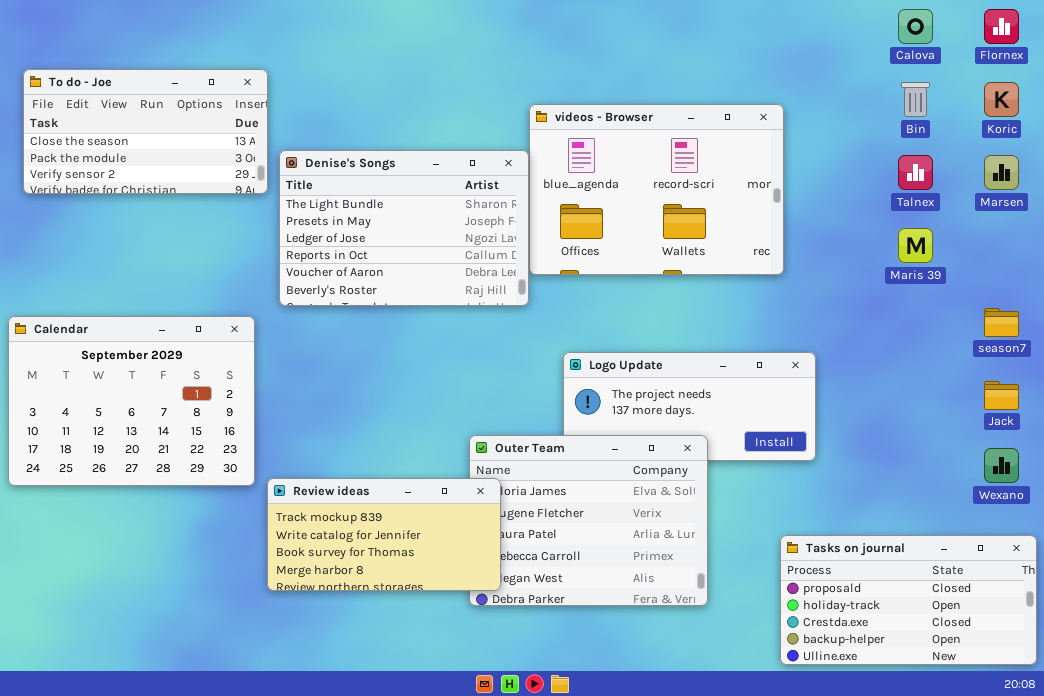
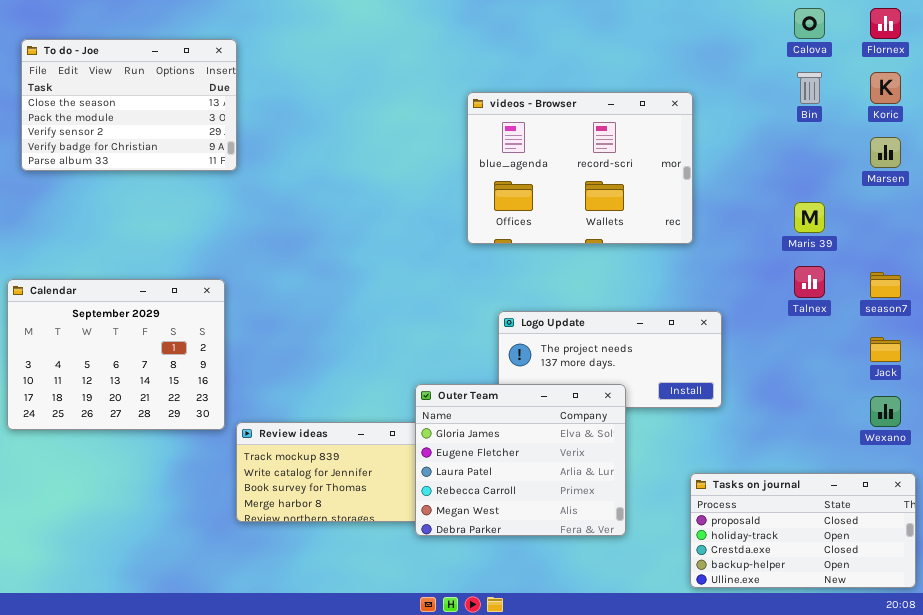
To do - Joe: [23,69,268,194] -> [21,39,237,171], resized
Denise's Songs: [279,150,529,306] -> none, closed
Talnex: [898,155,933,190] -> [794,266,825,298], moved
Outer Team: [469,435,708,606] -> [415,384,626,536], raised

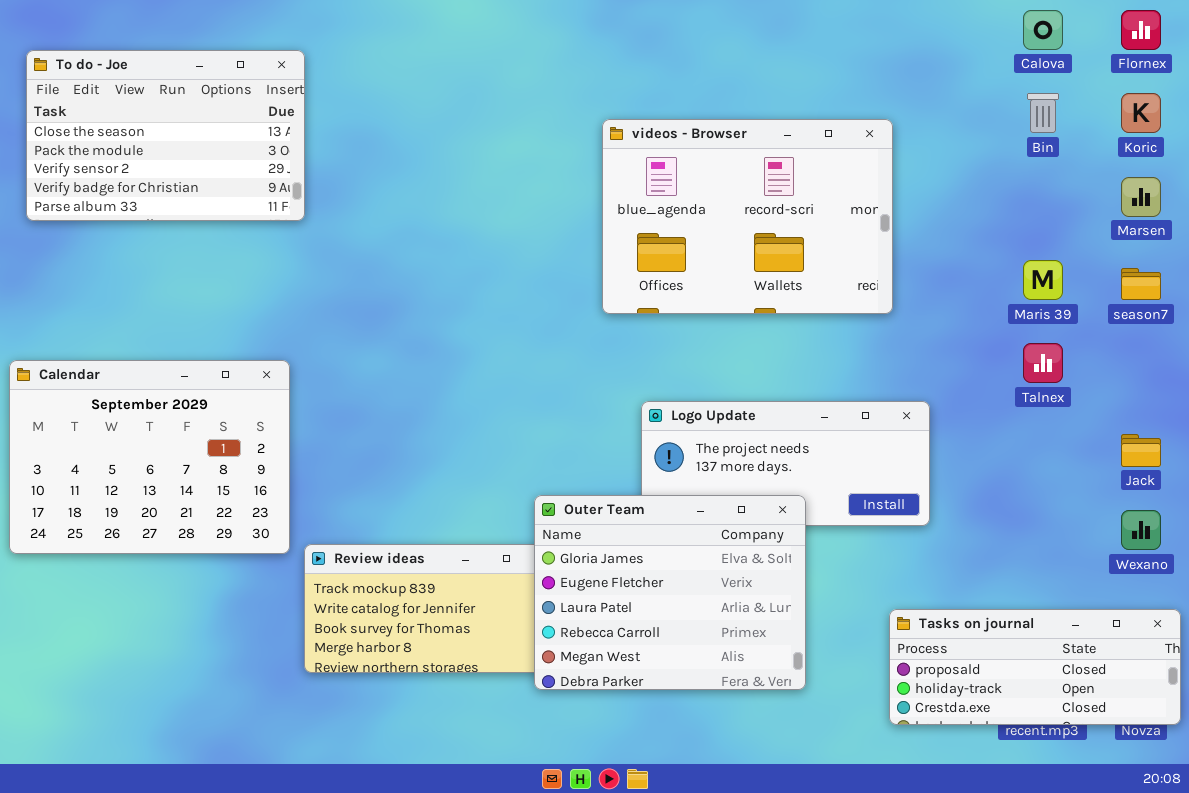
season7: [870,272,901,298] -> [1121,268,1161,300], moved
Tasks on journal: [690,473,916,588] -> [889,609,1181,725], resized

